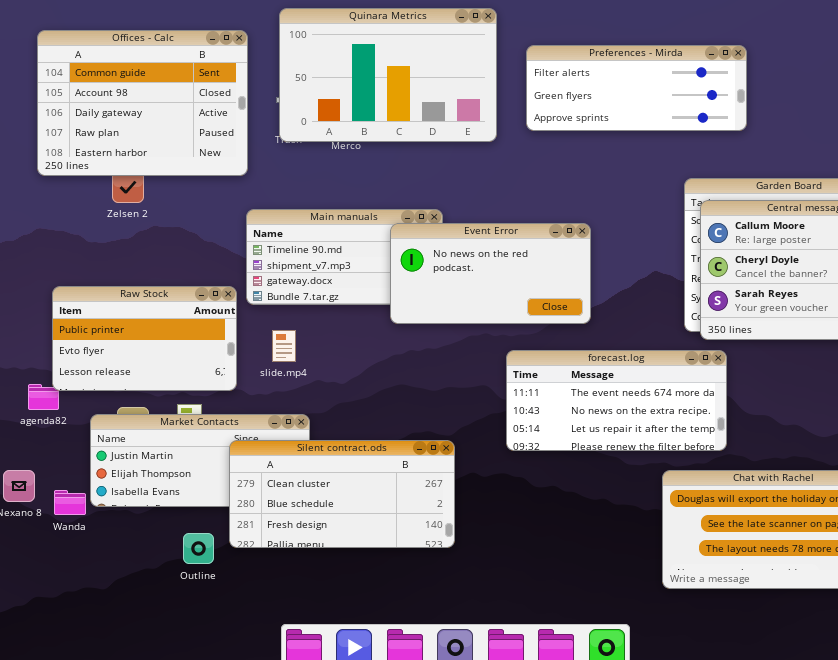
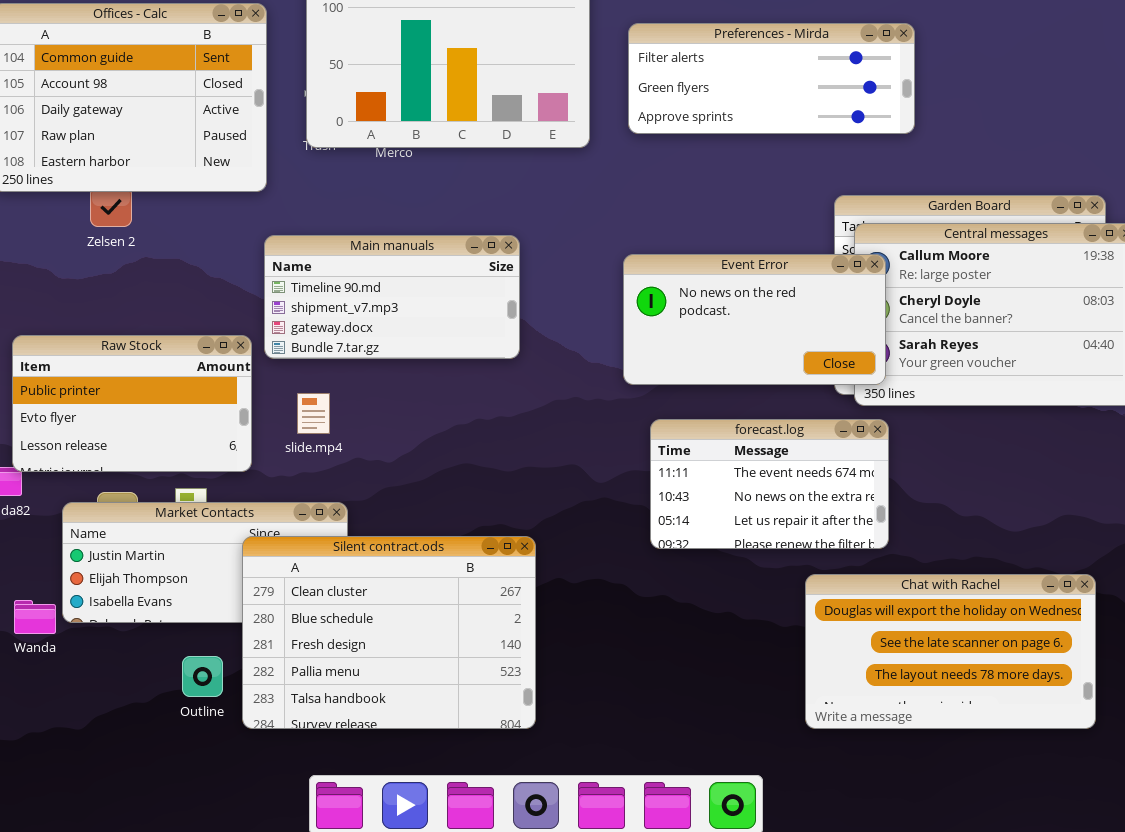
Event Error: [390,223,591,324] -> [623,254,886,385], moved
forecast.log: [506,350,727,451] -> [650,419,889,549], resized
Silent contract.ods: [229,440,455,548] -> [242,536,536,729], resized

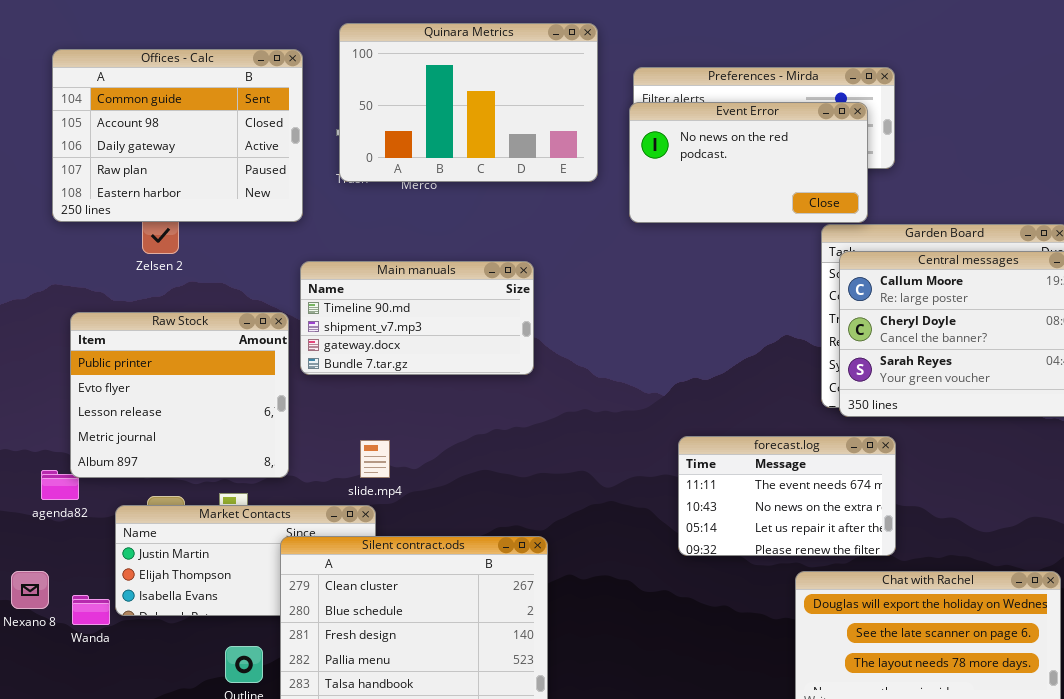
Event Error: [623,254,886,385] -> [629,102,868,223], moved
Raw Stock: [12,335,252,472] -> [70,312,289,478], resized
slide.mp4: [297,393,330,434] -> [360,440,390,478], moved
forecast.log: [650,419,889,549] -> [678,436,896,556], moved

